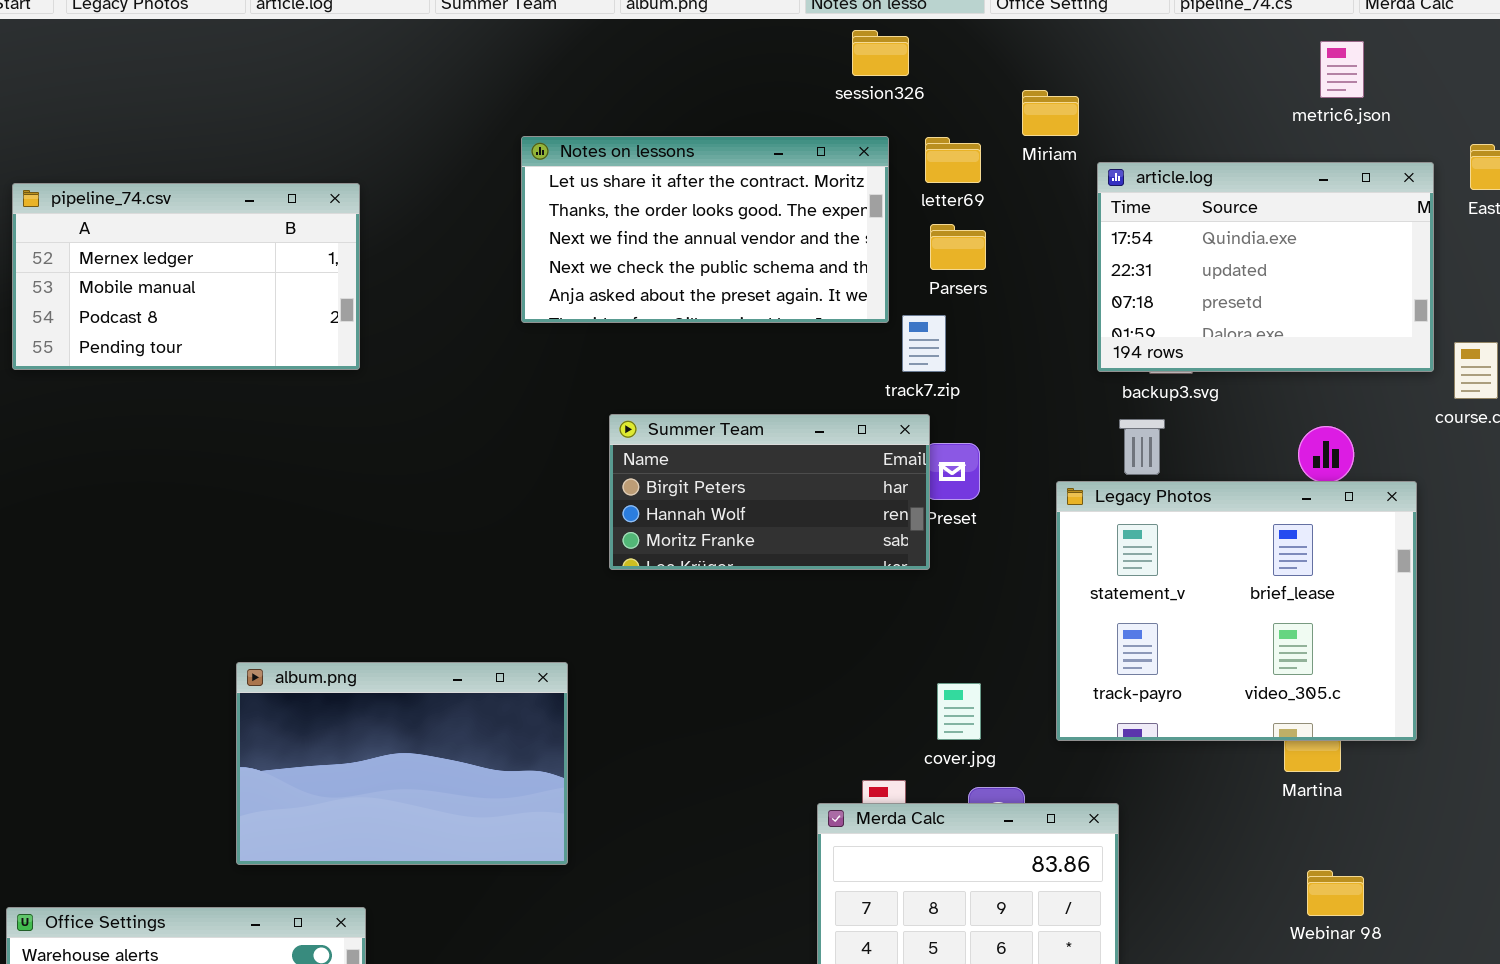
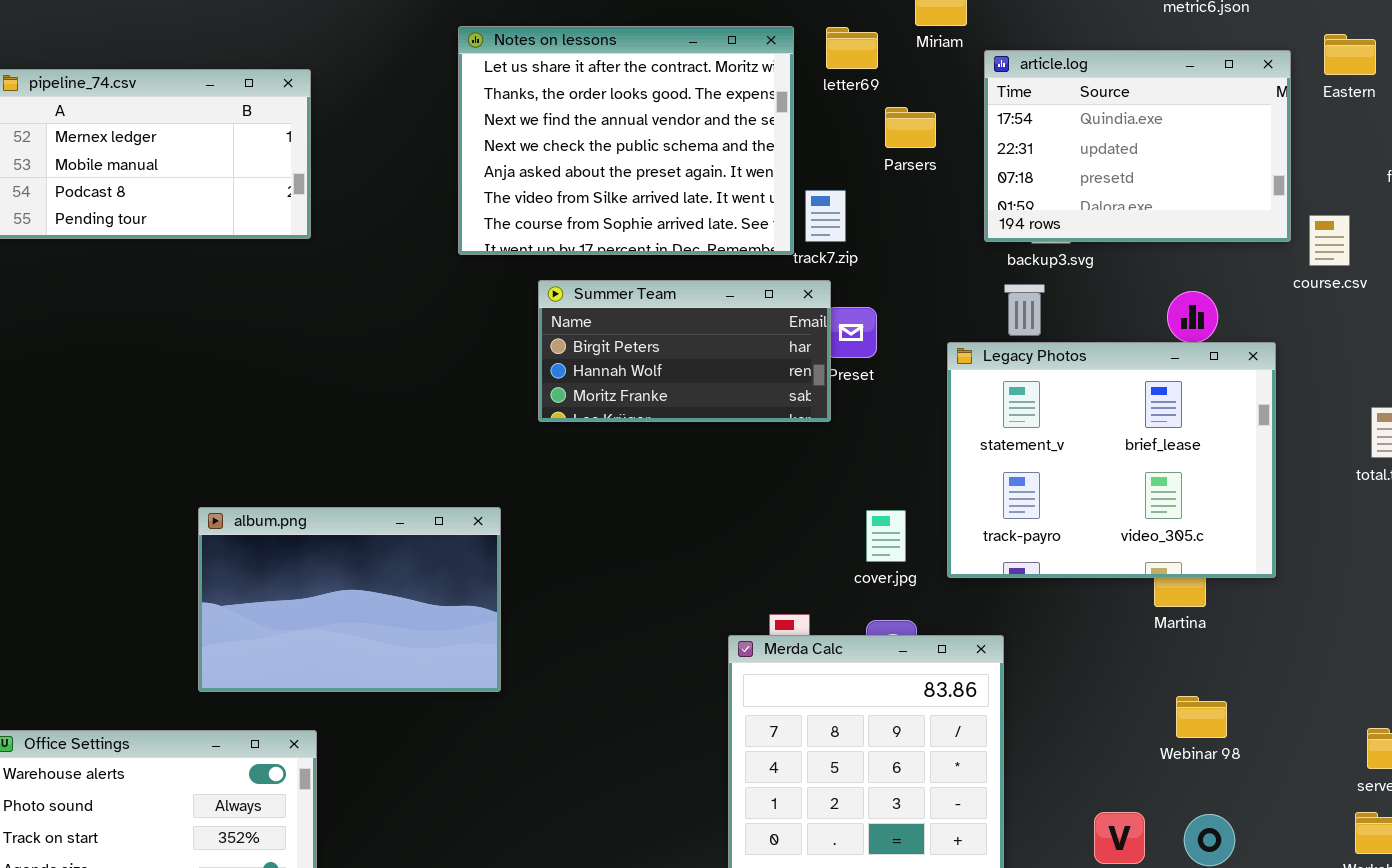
Notes on lessons: [521,136,889,323] -> [458,26,794,255], resized
Parsers: [930,224,986,270] -> [885,107,936,148], moved
cover.jpg: [937,683,981,740] -> [866,510,906,562], moved

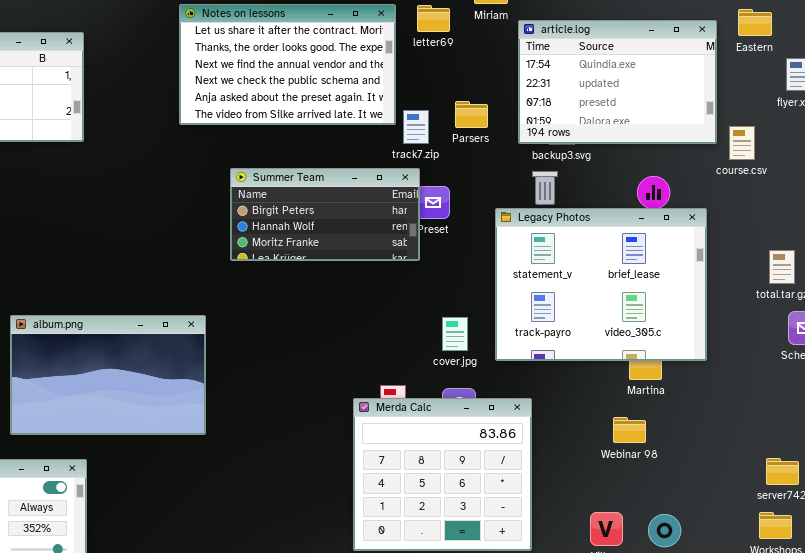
Notes on lessons: [458,26,794,255] -> [179,4,396,125], resized
Parsers: [885,107,936,148] -> [455,101,488,128], moved
Webinar 98: [1176,696,1227,738] -> [613,417,646,443], moved

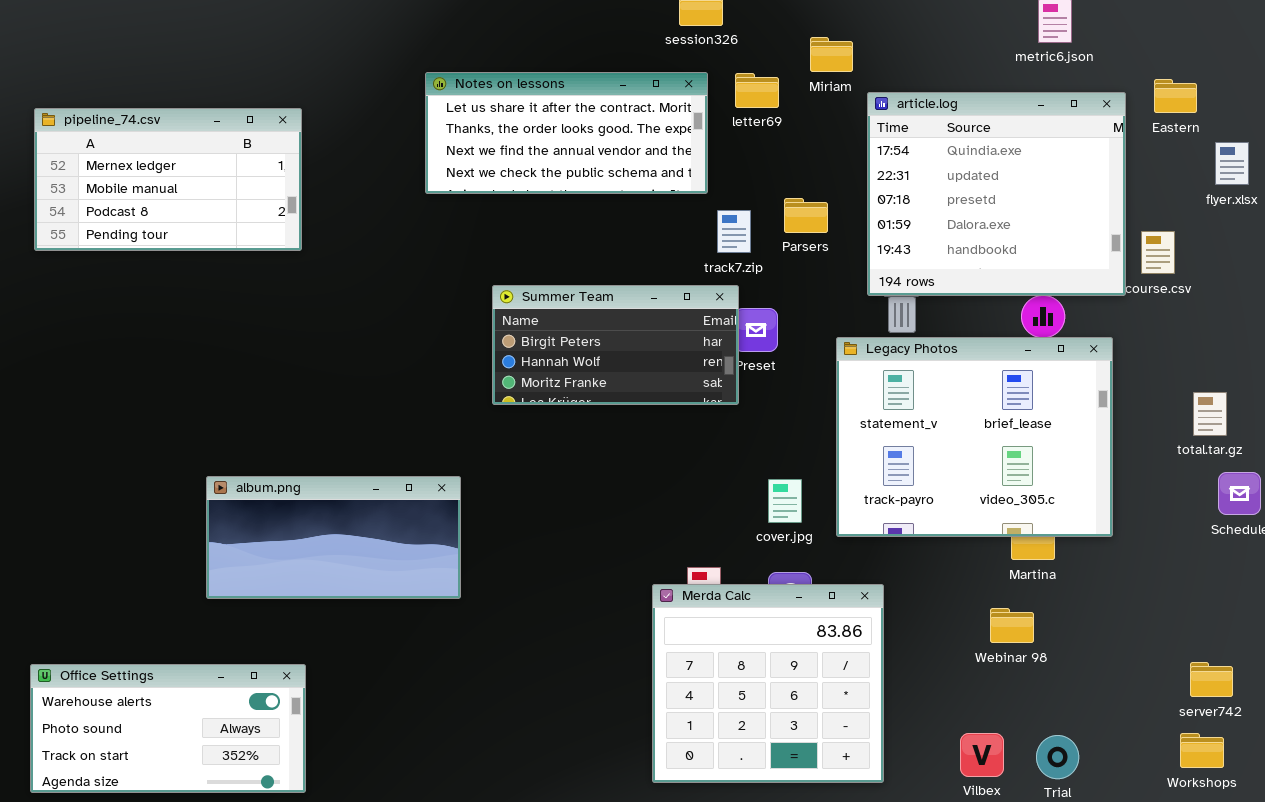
Notes on lessons: [179,4,396,125] -> [425,72,708,194], resized
article.log: [518,20,717,144] -> [867,92,1126,296], resized
album.png: [10,315,206,435] -> [206,476,461,599], resized

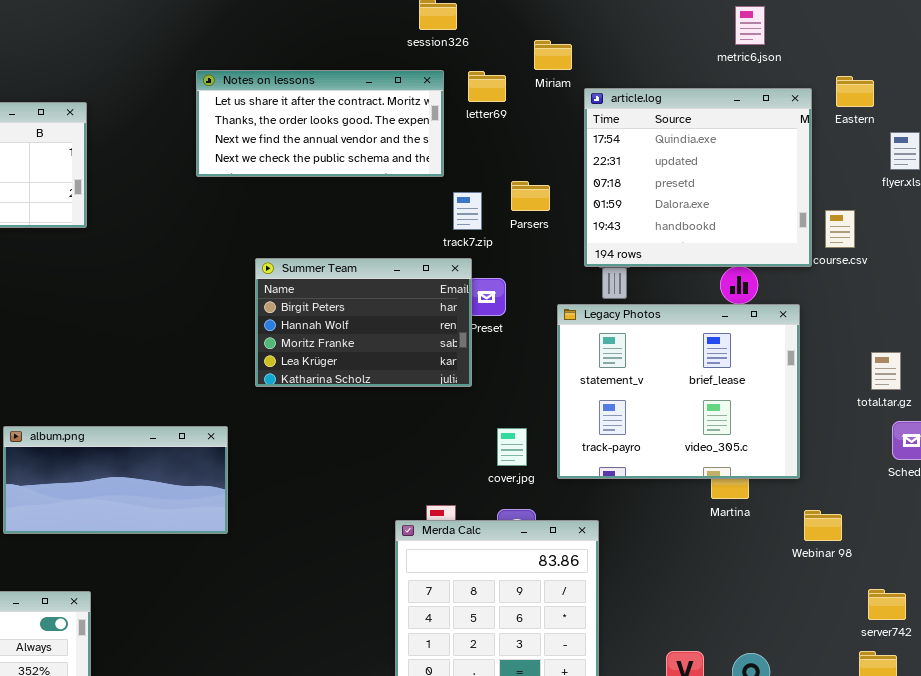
Summer Team: [492,285,739,405] -> [255,258,472,387], resized
Webinar 98: [990,608,1034,643] -> [804,510,842,541], moved

